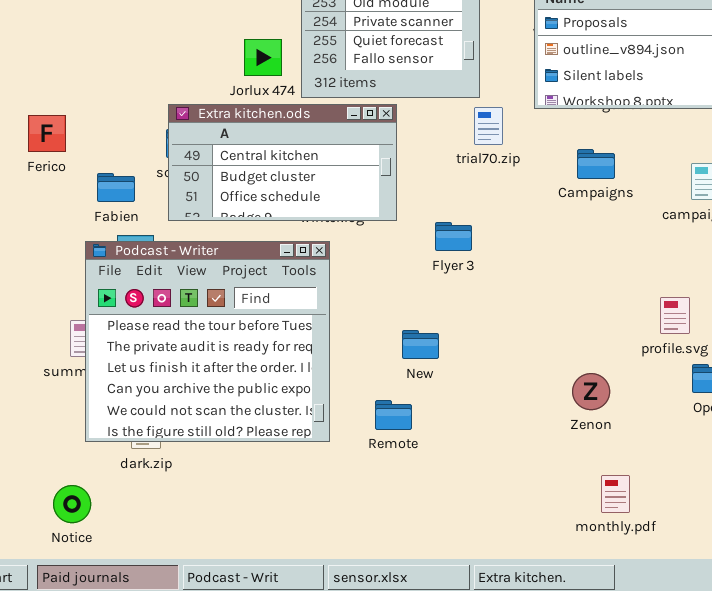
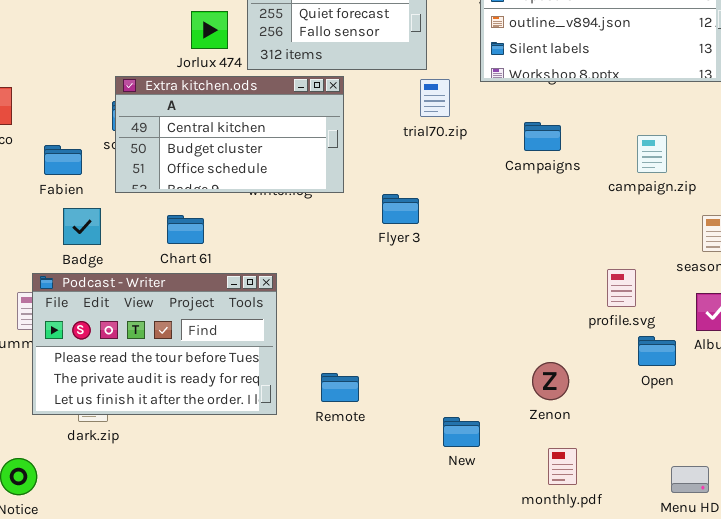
Podcast - Writer: [85,241,330,442] -> [32,273,277,415], resized
New: [402,330,439,359] -> [443,417,480,447], moved
Zenon: [572,373,610,410] -> [532,362,569,400], moved

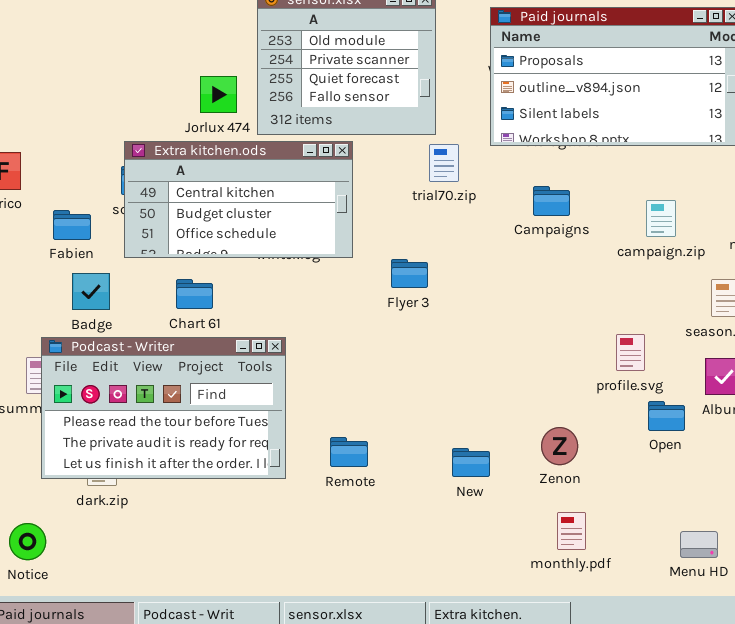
New: [443,417,480,447] -> [452,448,490,477], moved

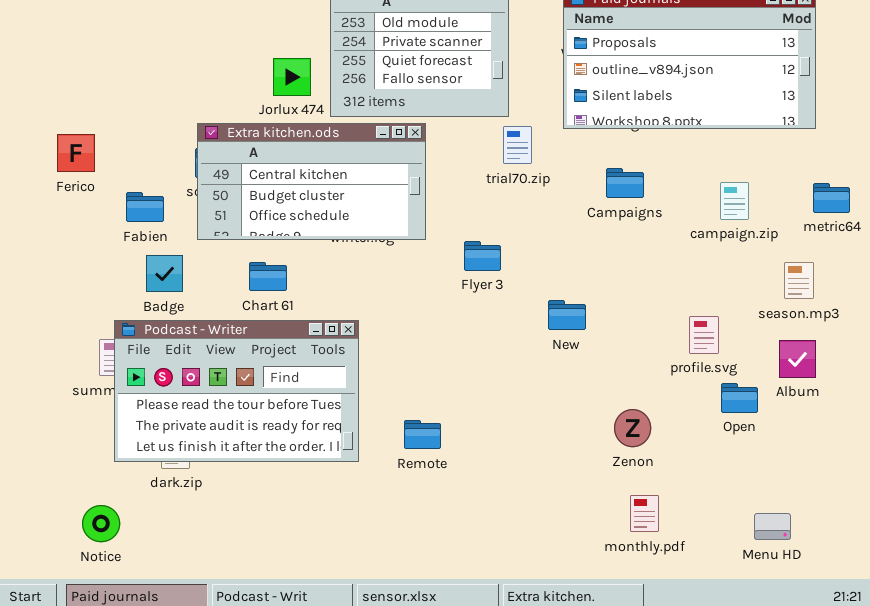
New: [452,448,490,477] -> [548,300,586,330], moved

